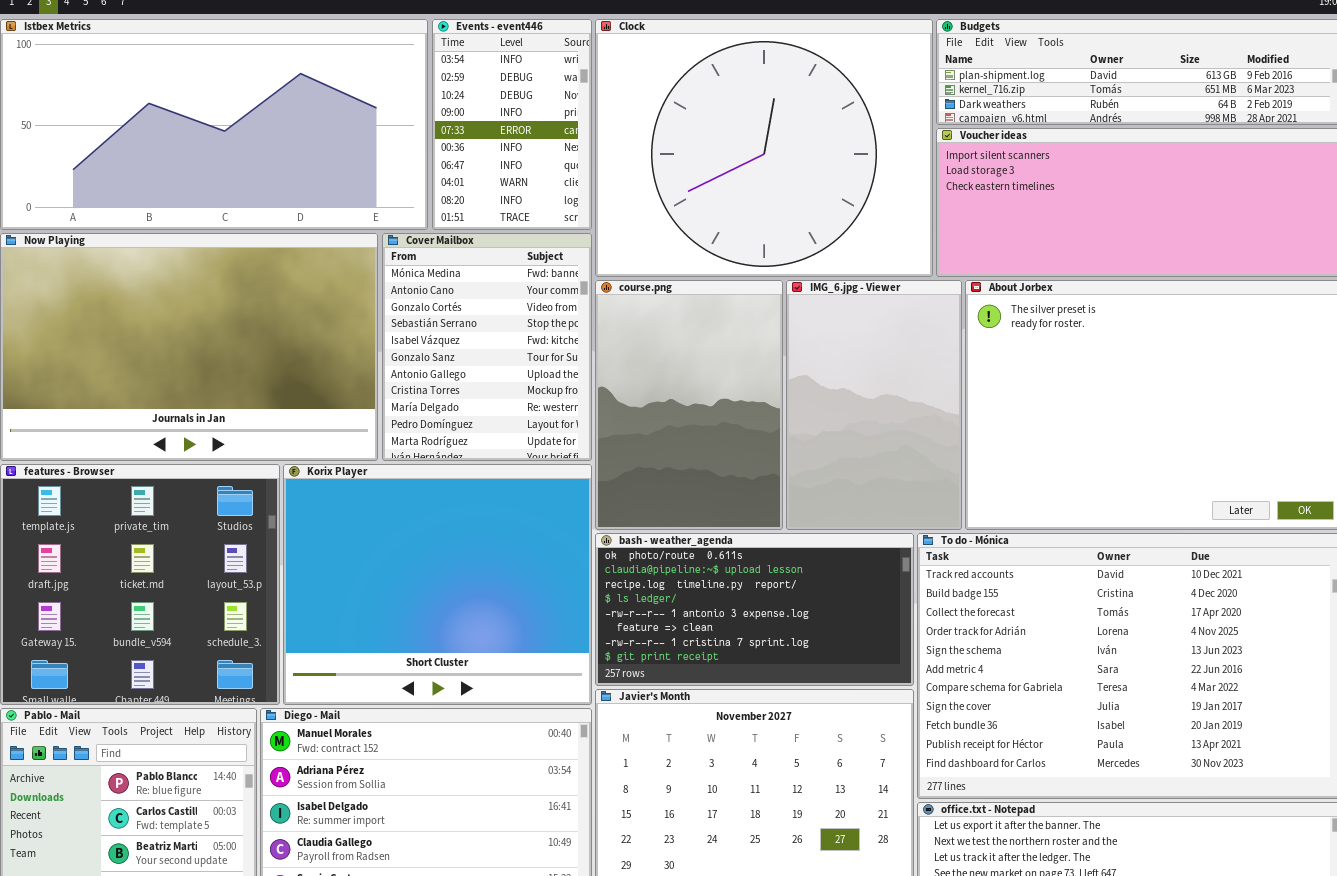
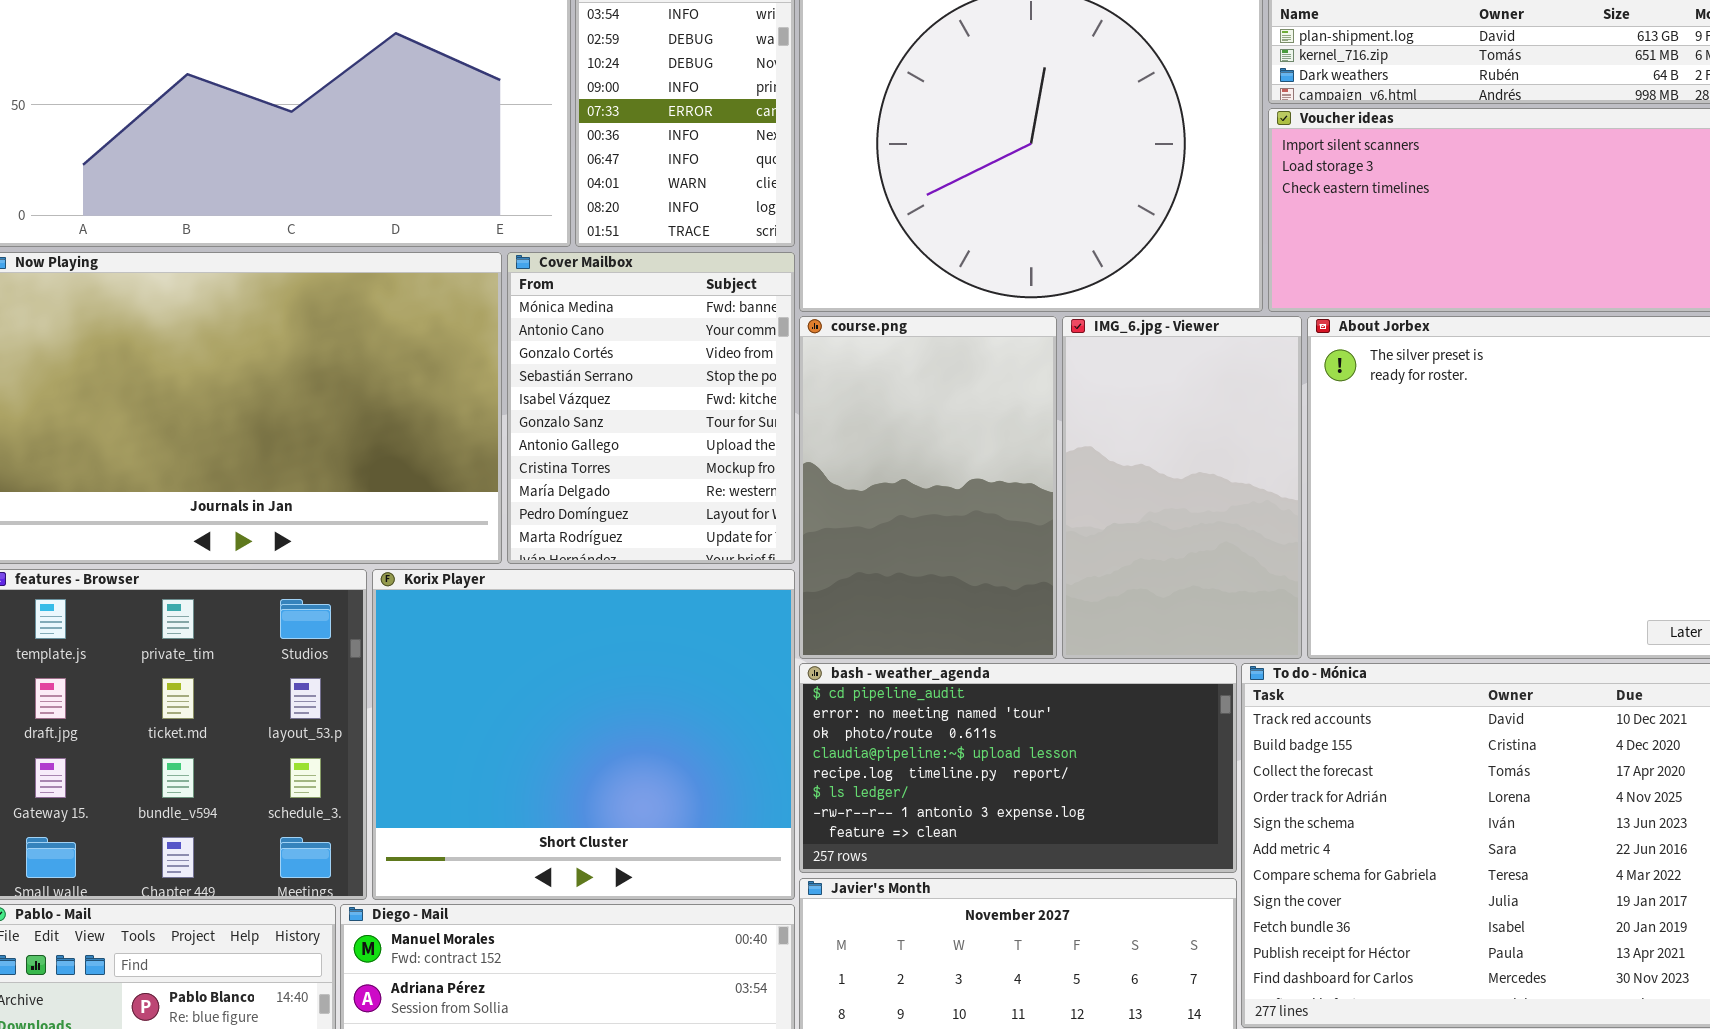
bash - weather_agenda: [595,533,914,686] -> [799,663,1237,873], scrolled up 2 rows

